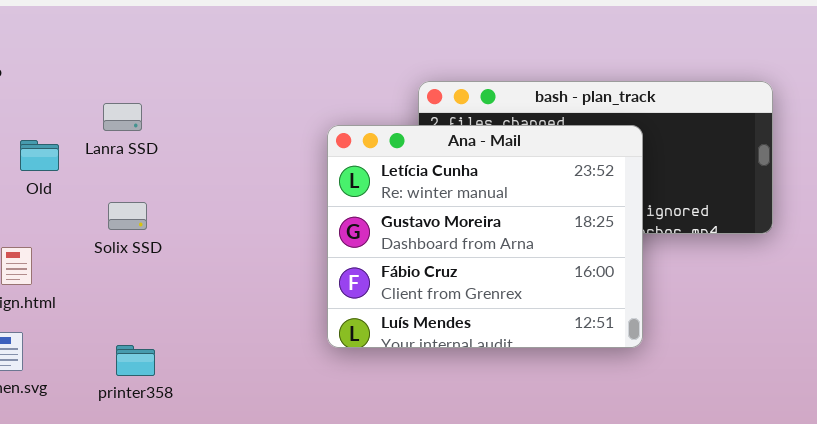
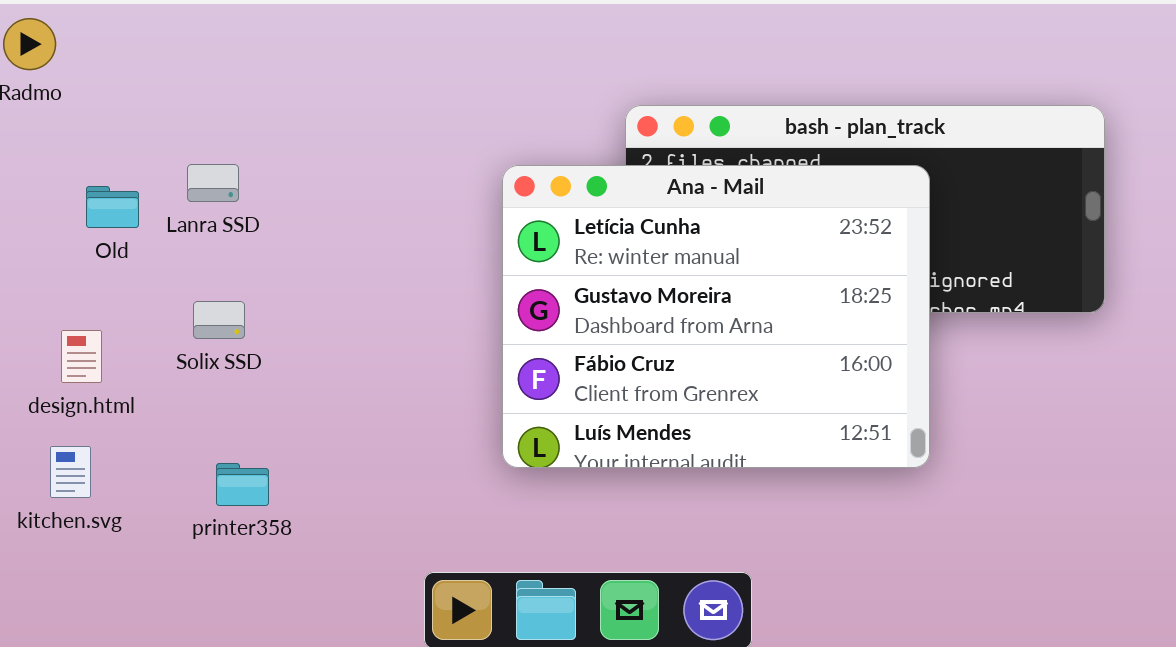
Lanra SSD: [103,103,142,131] -> [187,164,239,202], moved
Solix SSD: [108,202,147,230] -> [193,301,245,339], moved

